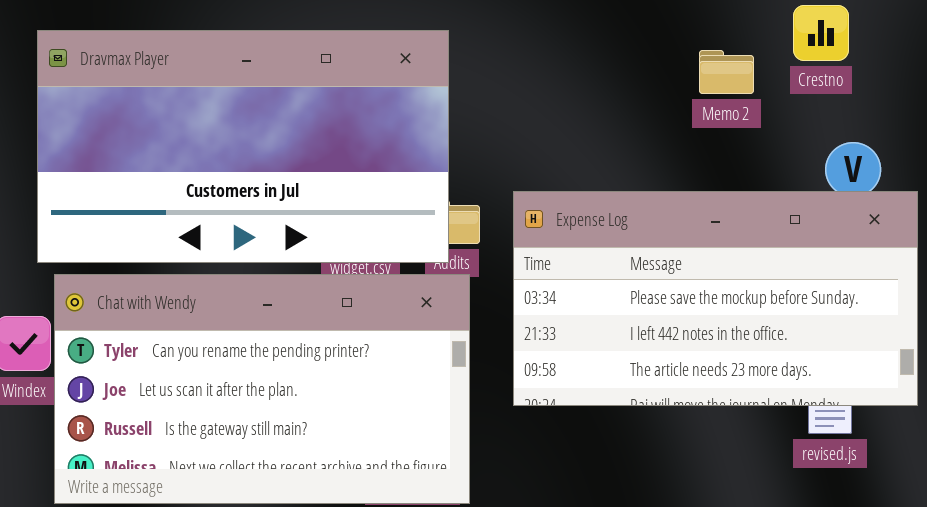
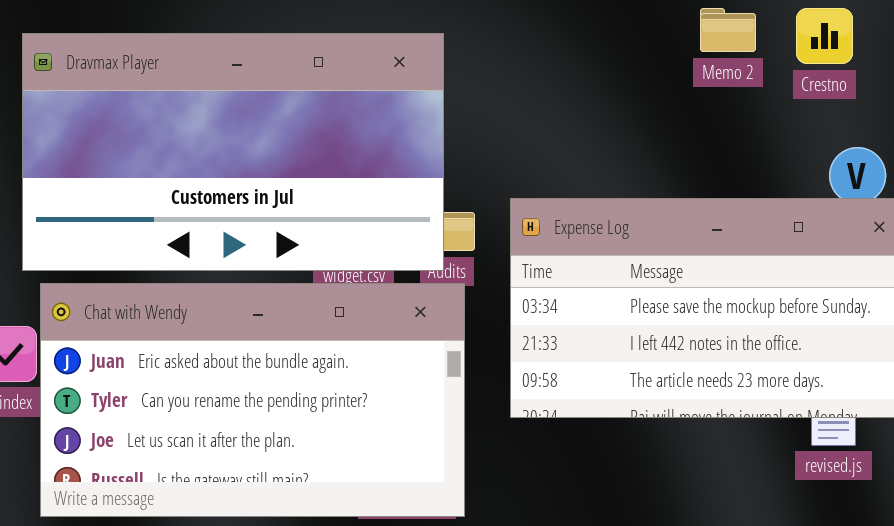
Memo 2: [699,50,754,94] -> [700,8,756,52], moved
Chat with Wendy: [54,274,470,504] -> [40,283,465,517], scrolled up 1 row

